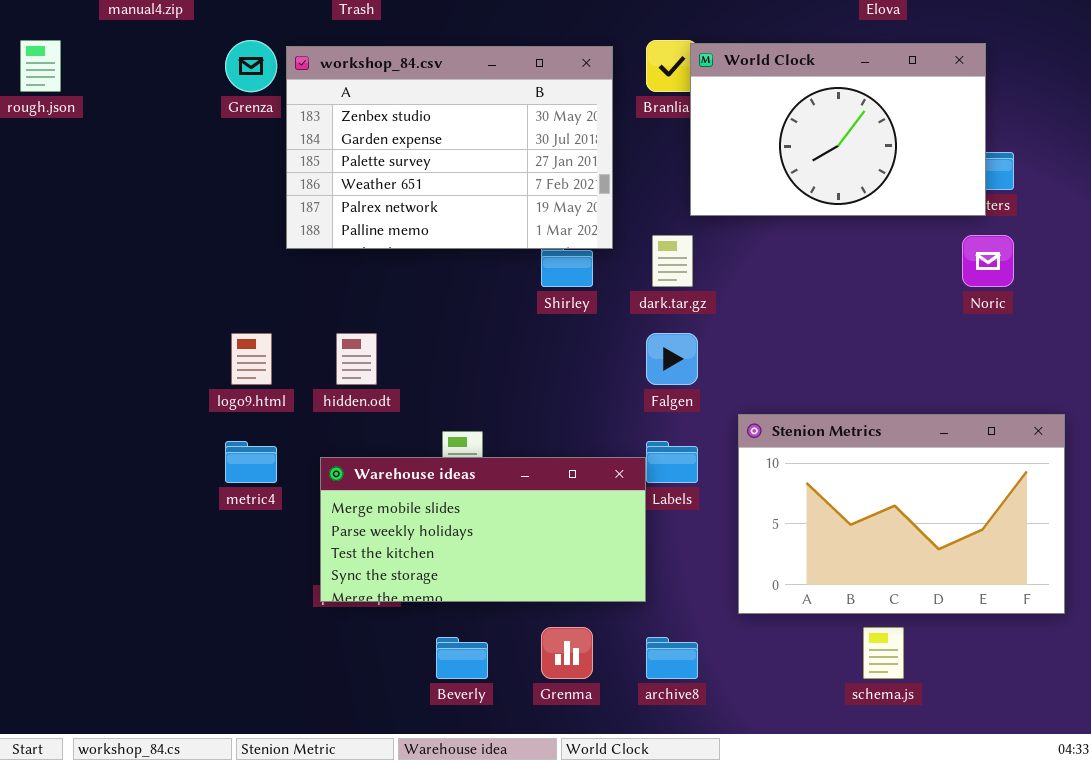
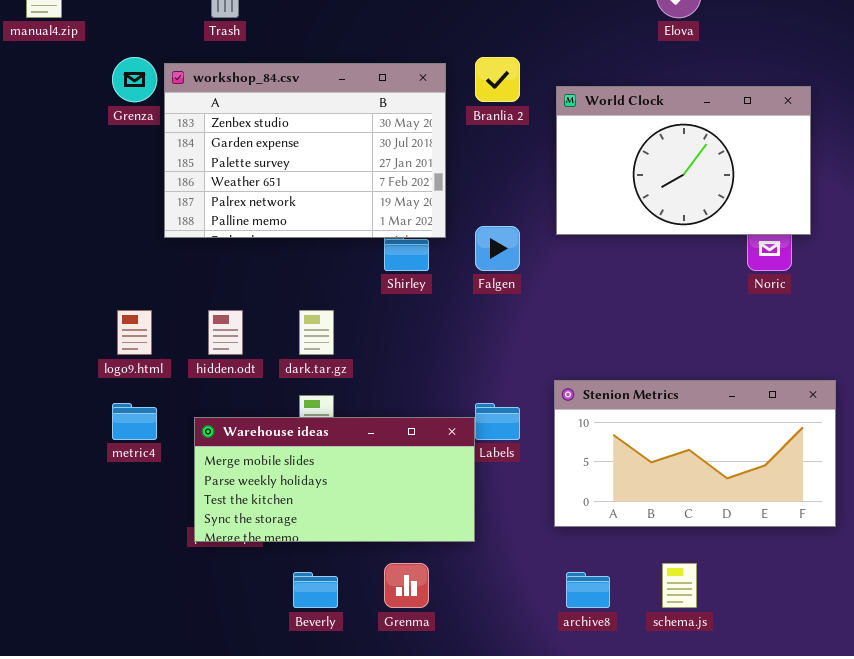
World Clock: [690,43,986,216] -> [556,86,811,235], moved
dark.tar.gz: [652,235,693,287] -> [299,310,334,355], moved
Falgen: [646,333,698,385] -> [475,226,520,271], moved
Stenion Metrics: [738,414,1065,614] -> [554,380,836,527], resized
archive8: [646,637,698,679] -> [566,572,610,608], moved

